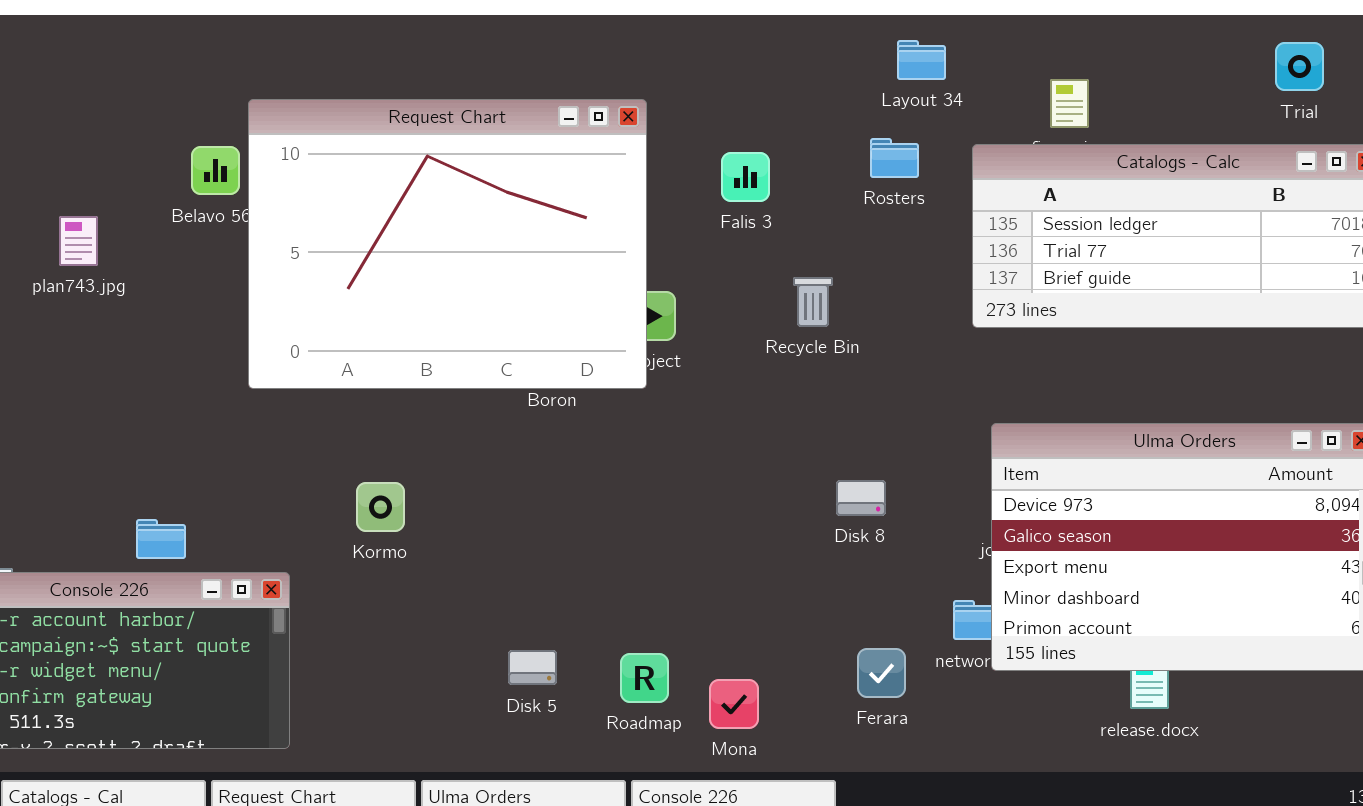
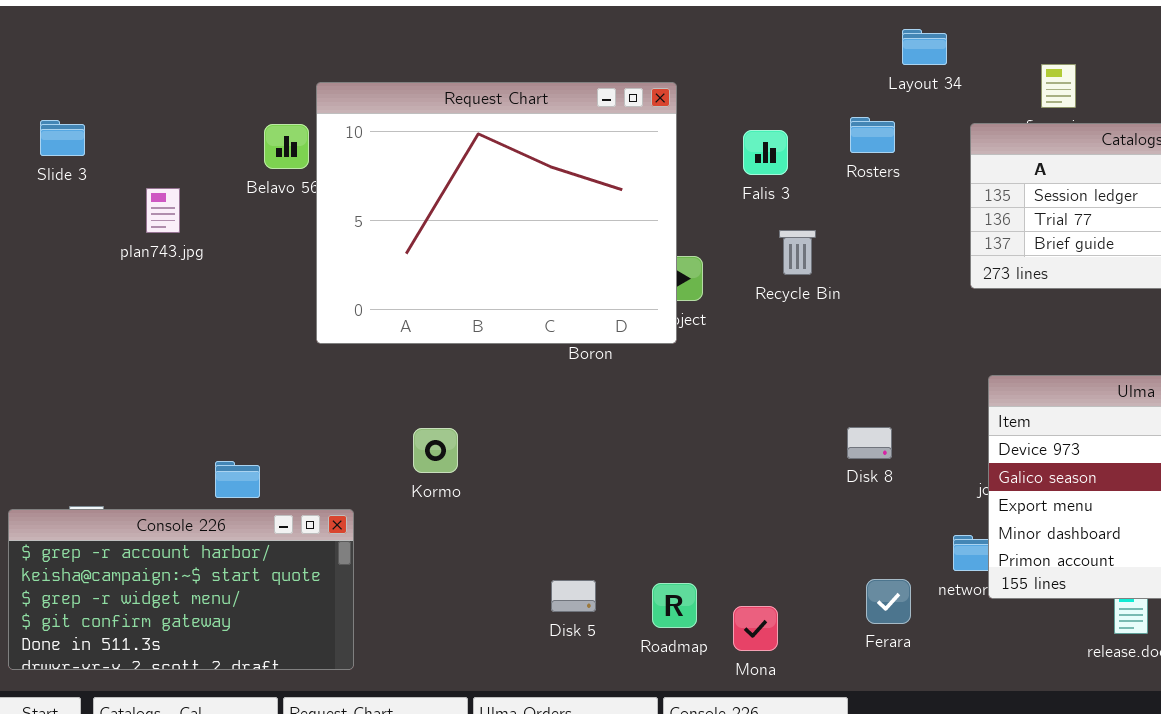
Rosters: [870,138,919,178] -> [850,117,895,153], moved
Recycle Bin: [793,277,833,327] -> [779,230,816,275], moved

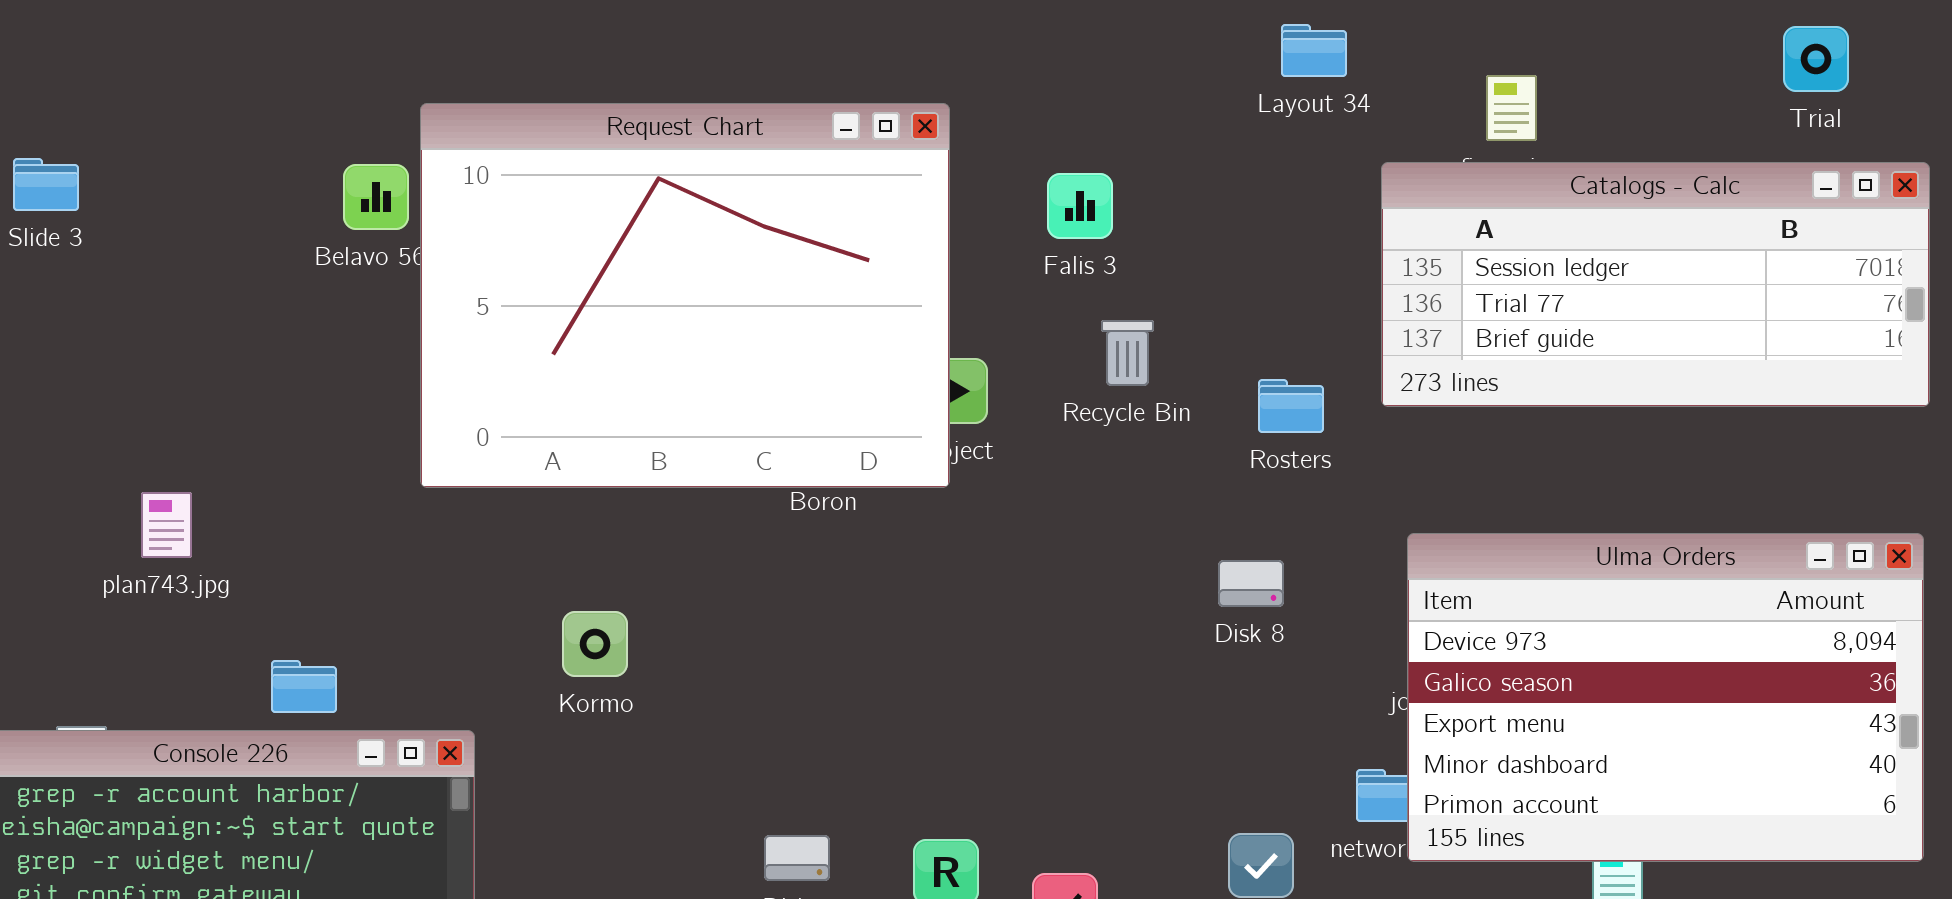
Rosters: [850,117,895,153] -> [1258,379,1324,433], moved
plan743.jpg: [146,188,180,233] -> [141,492,192,558], moved
Disk 8: [847,427,892,459] -> [1218,560,1284,607], moved

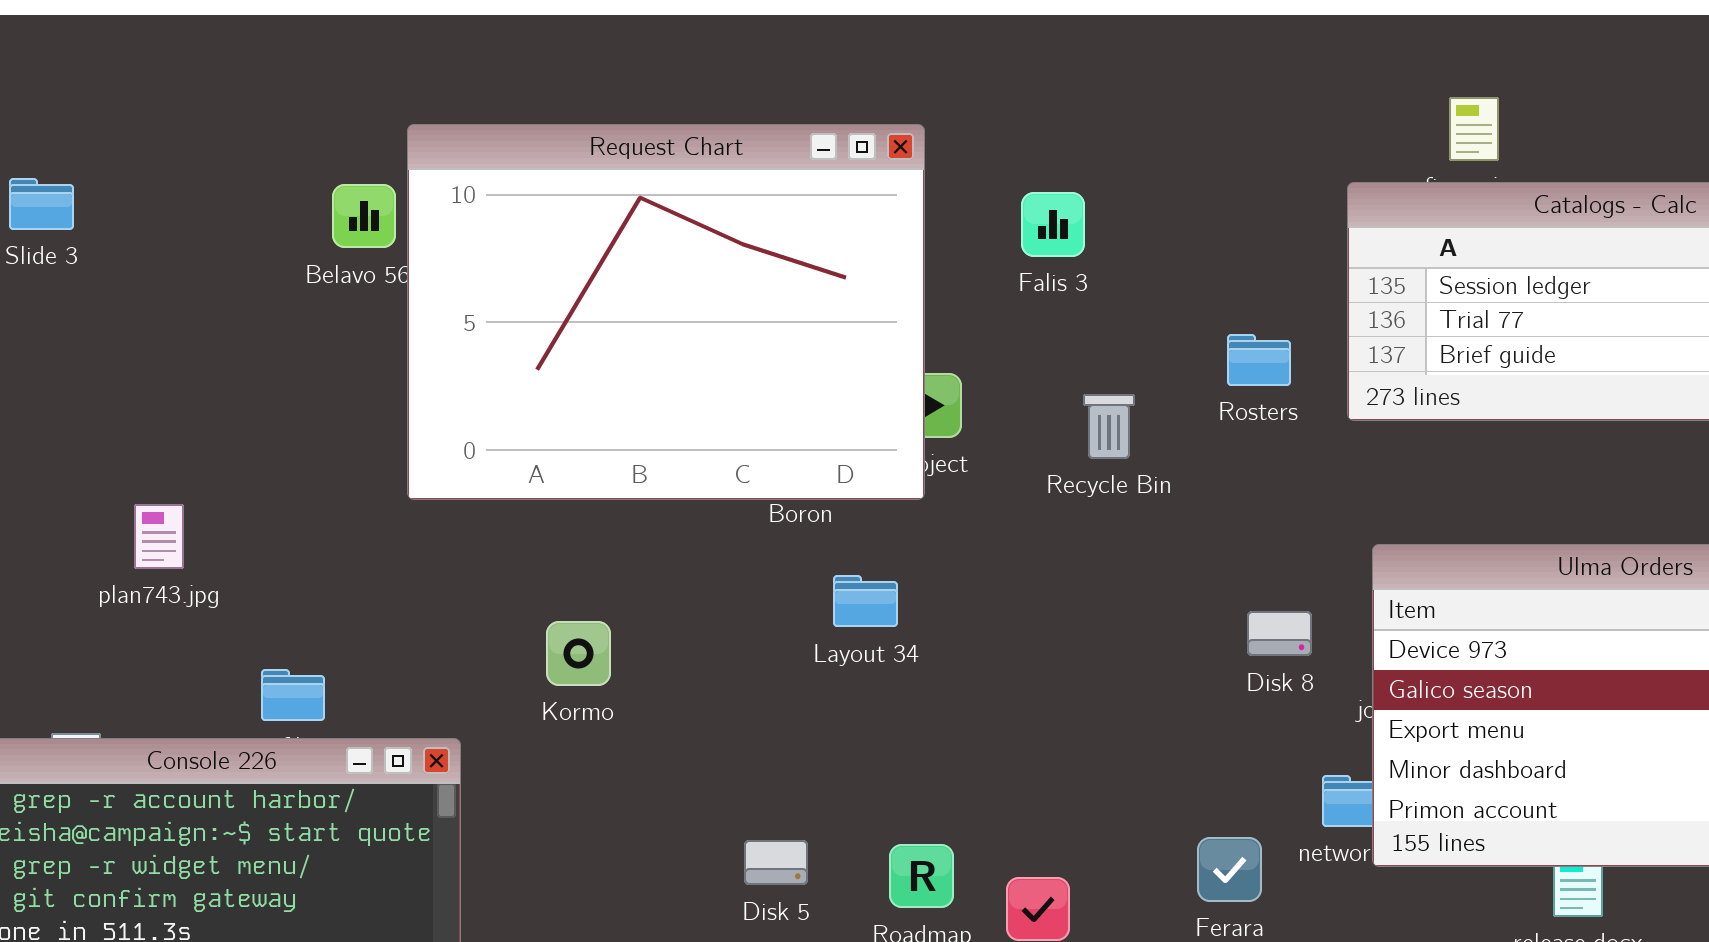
Layout 34: [1281,24,1347,77] -> [833,575,898,627], moved
Recycle Bin: [1101,320,1154,386] -> [1083,394,1135,459], moved
Rosters: [1258,379,1324,433] -> [1227,334,1291,386], moved
Disk 8: [1218,560,1284,607] -> [1247,611,1312,656], moved

